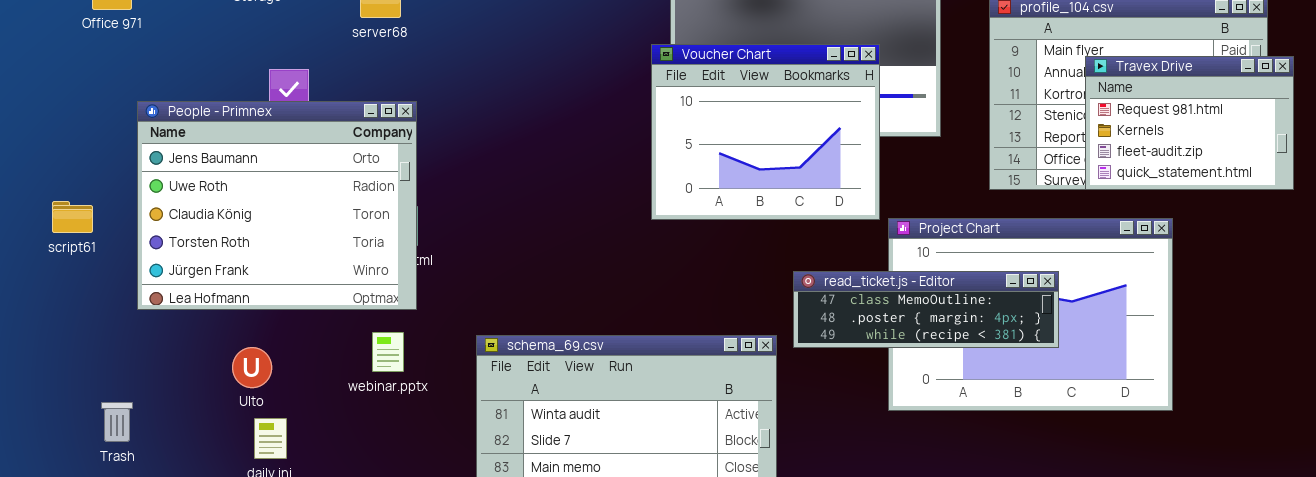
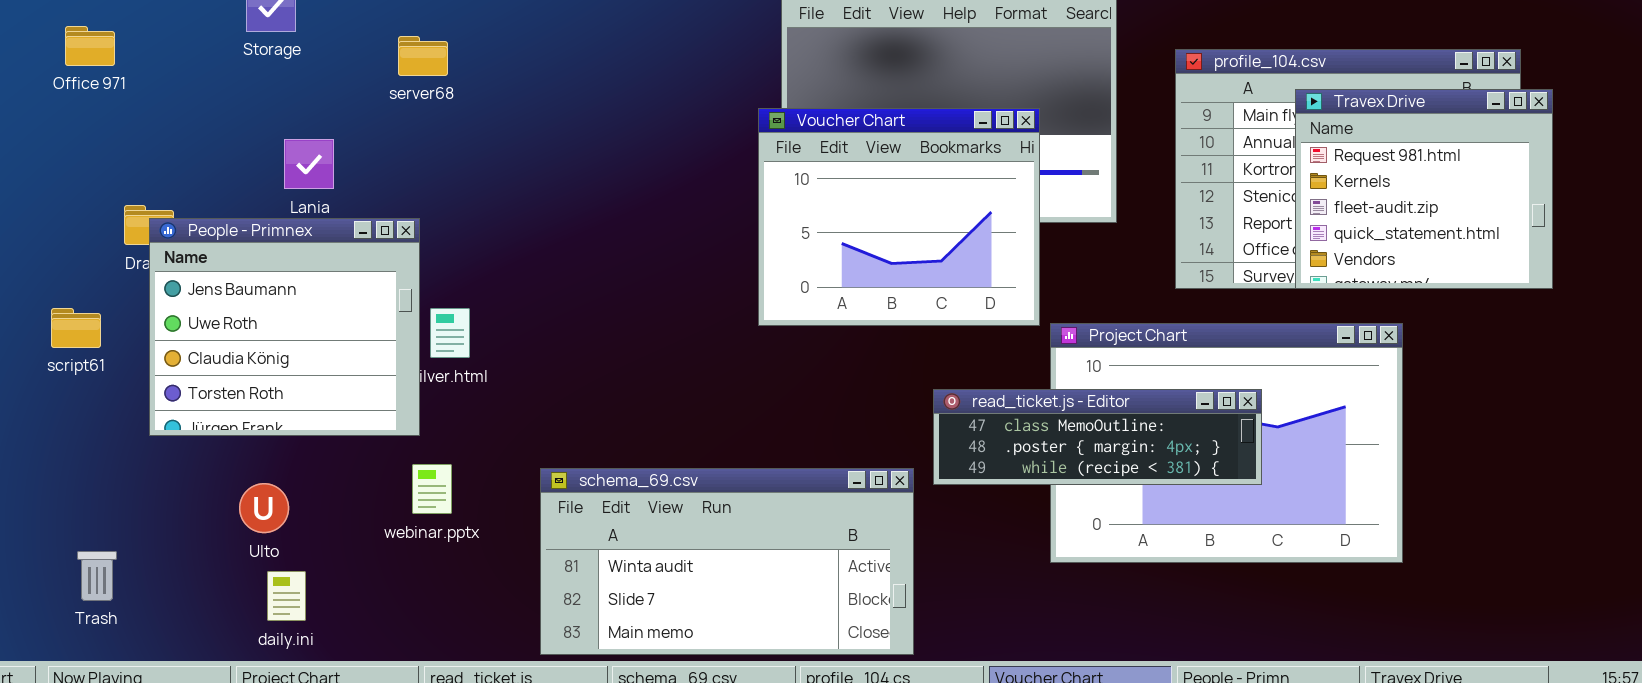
Travex Drive: [1085,56,1294,190] -> [1295,89,1553,289], resized
People - Primnex: [137,101,417,310] -> [149,218,420,436], moved, resized
script61: [52,201,93,233] -> [51,308,101,348], moved

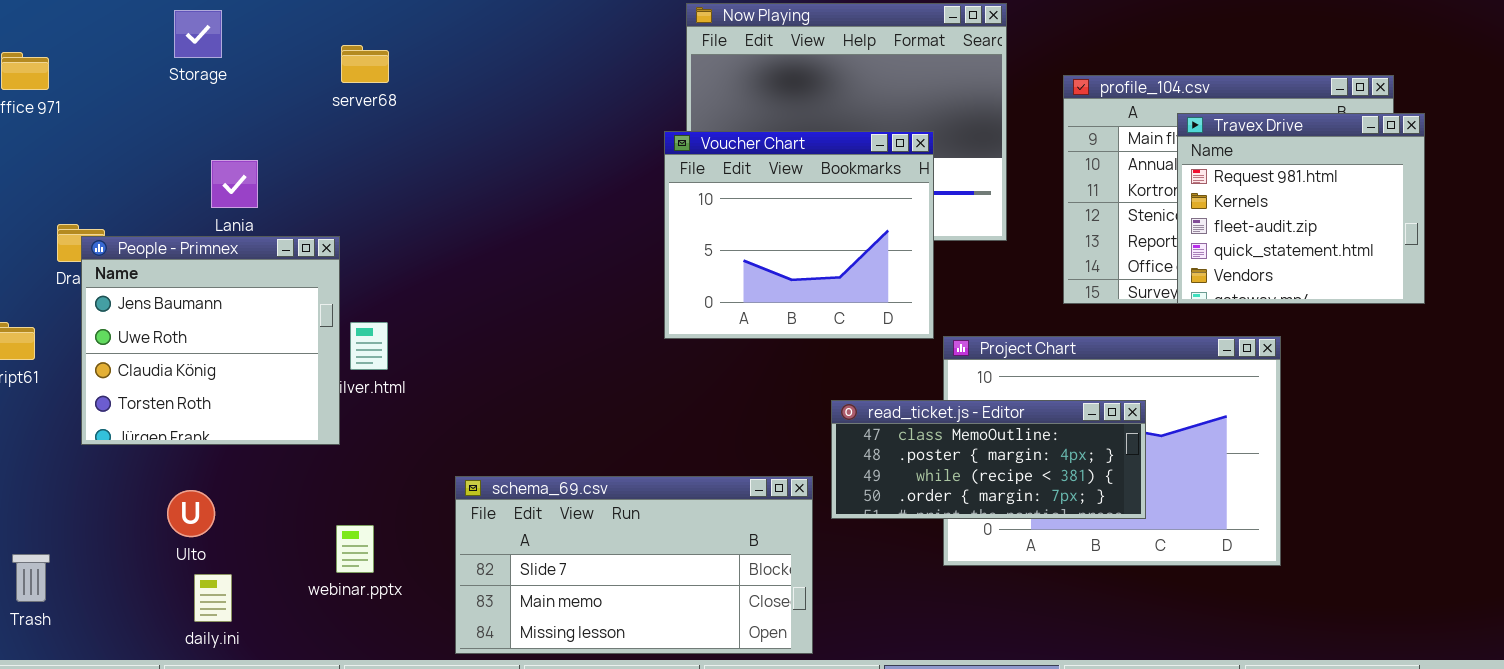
server68: [398,36,448,76] -> [341,45,389,83], moved
read_ticket.js - Editor: [933,389,1262,485] -> [831,400,1146,519], resized
webinar.pptx: [412,464,452,514] -> [336,525,374,573], moved
schema_69.csv: [540,468,914,655] -> [455,476,813,654], scrolled down 1 row

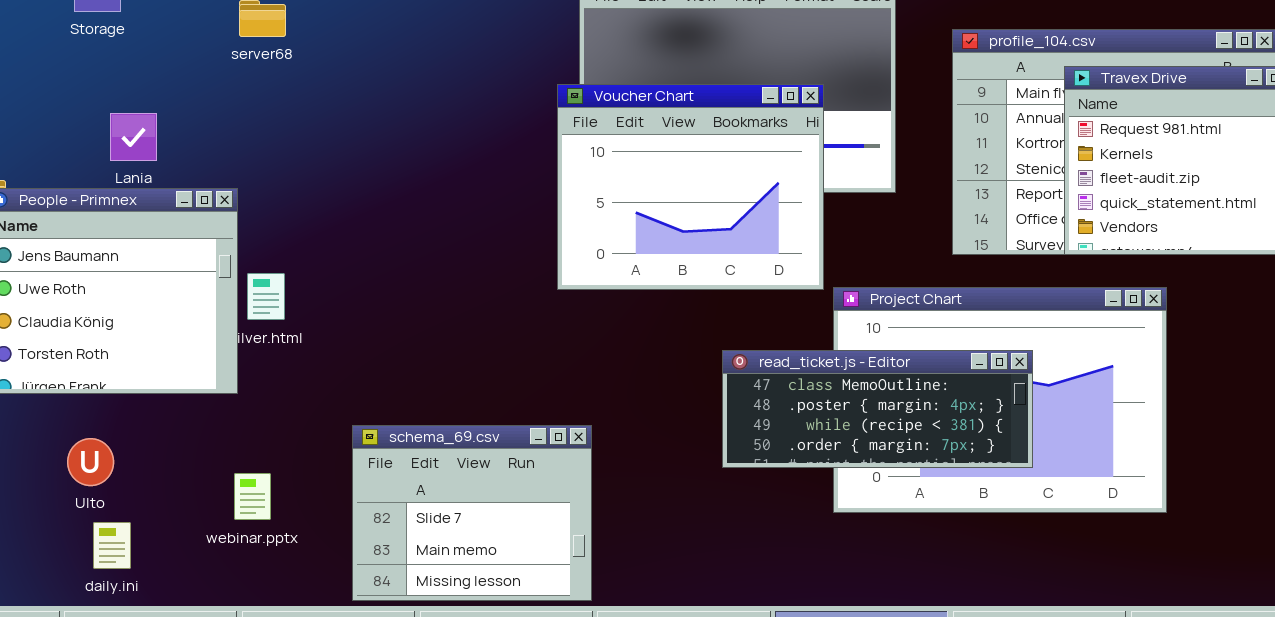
schema_69.csv: [455,476,813,654] -> [352,425,592,601], resized

